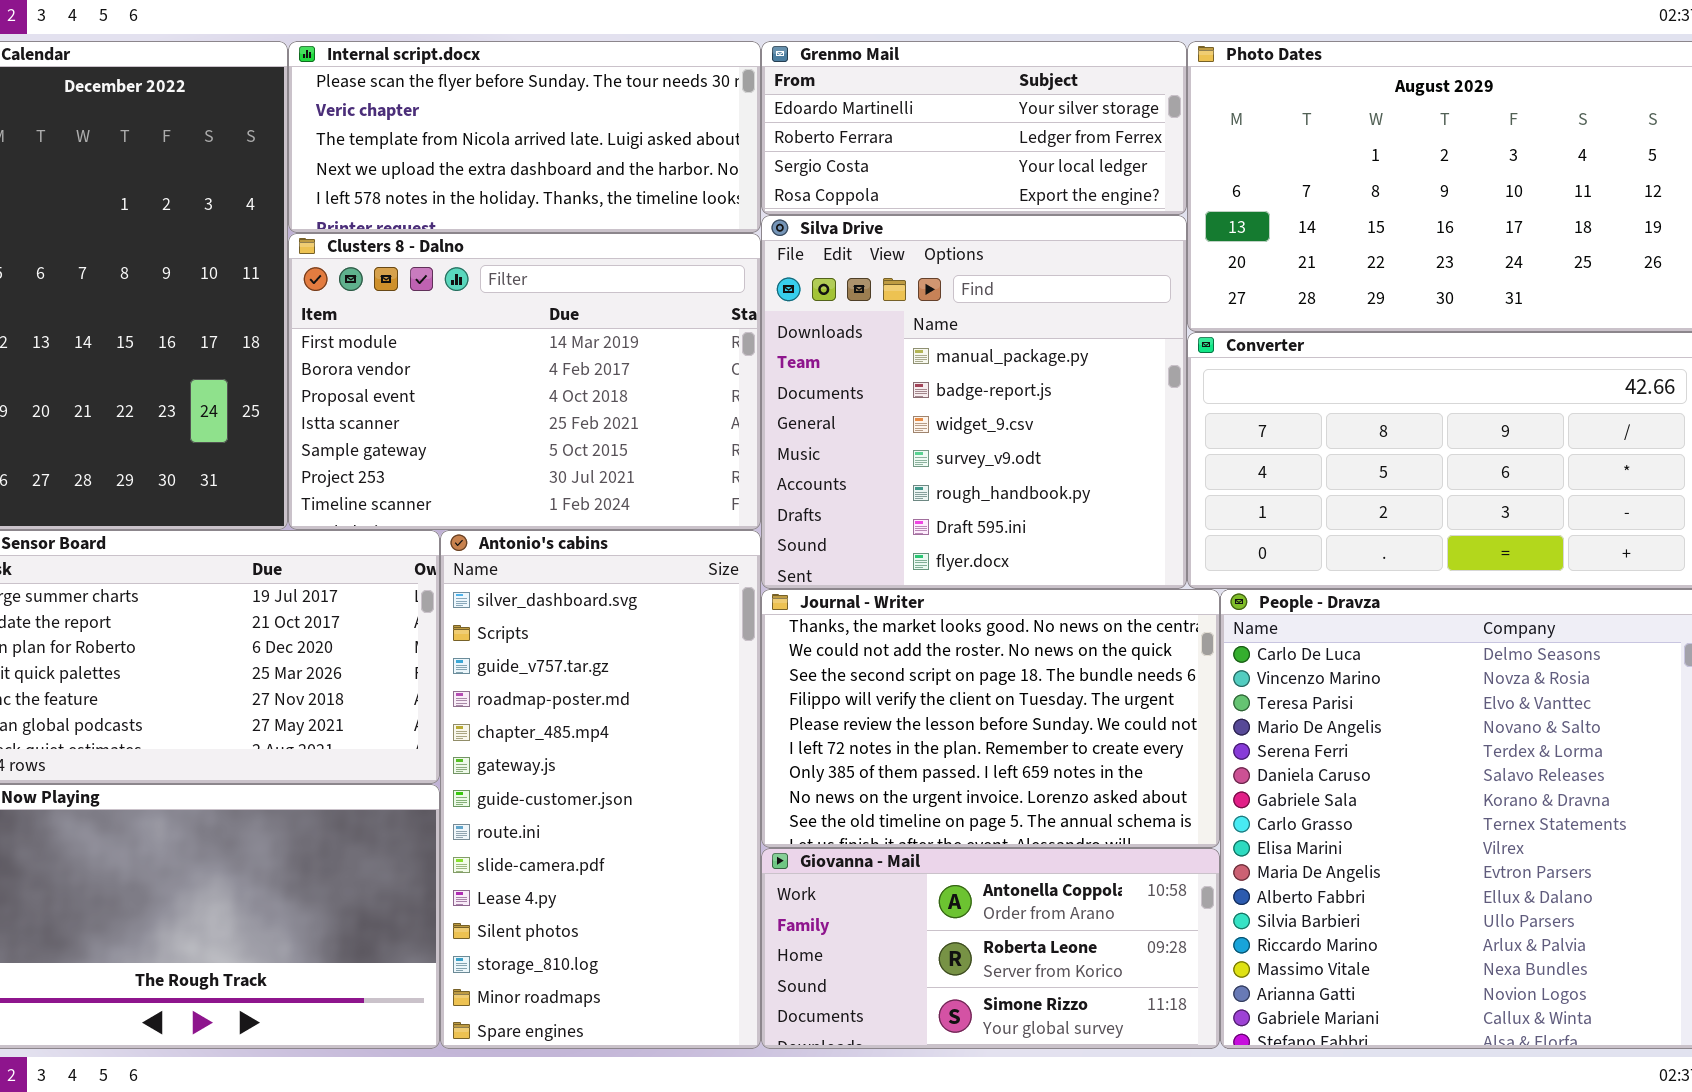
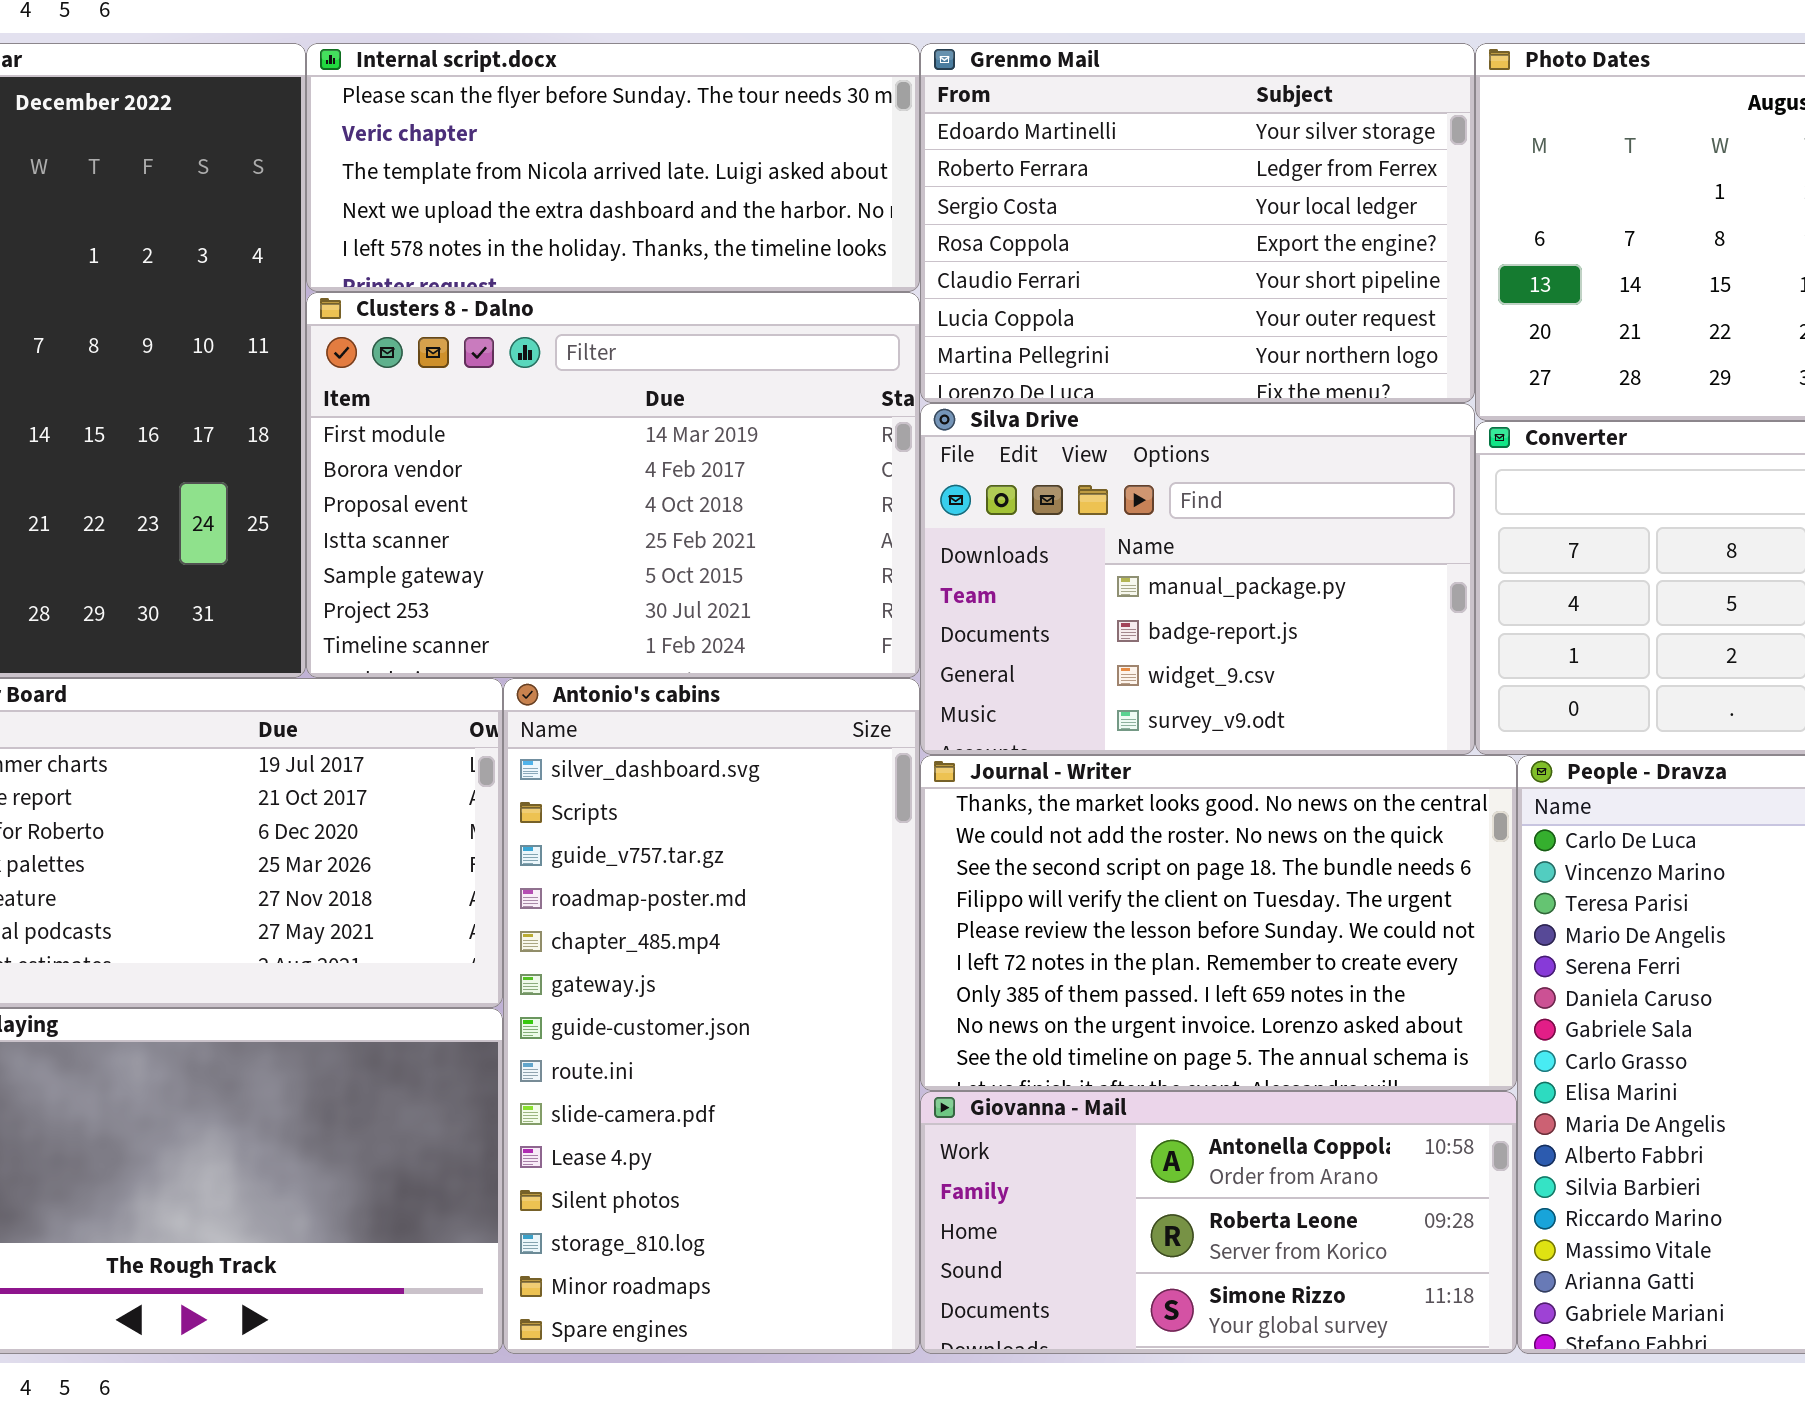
Grenmo Mail: [761,41,1187,215] -> [920,43,1475,403], resized
Silva Drive: [761,215,1187,589] -> [920,403,1475,755], resized

